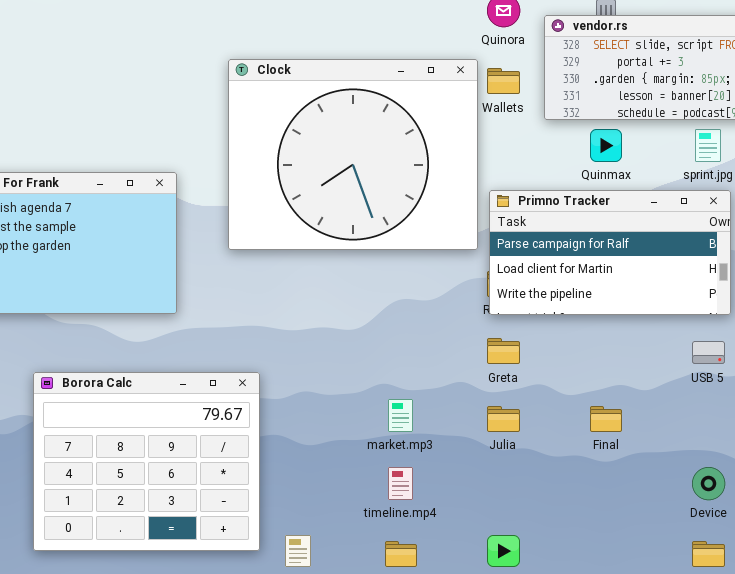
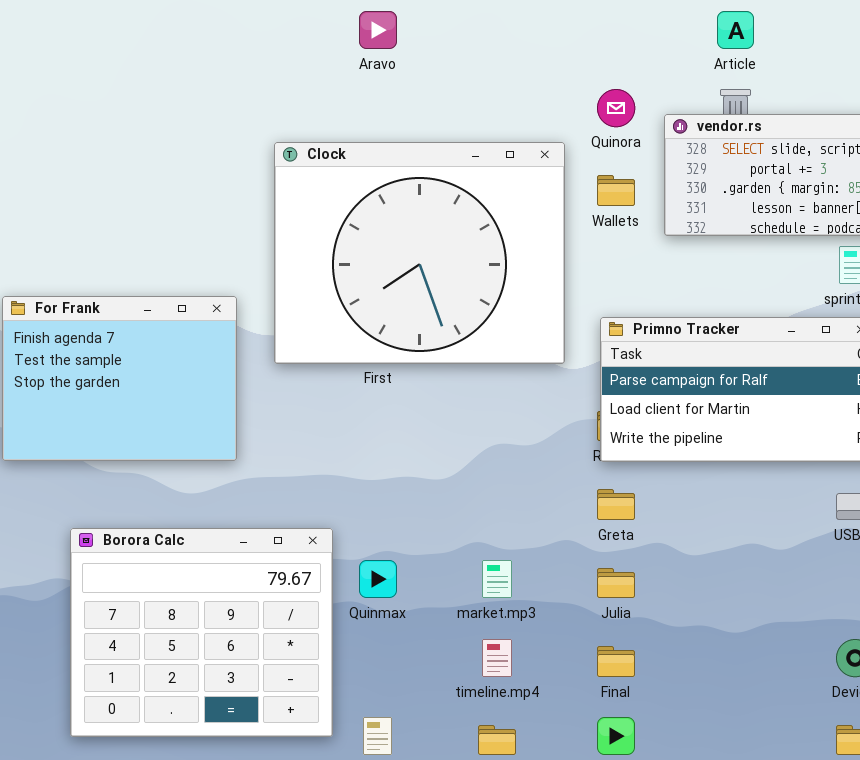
Clock: [228,59,478,250] -> [274,142,565,364], moved
Quinmax: [590,129,622,162] -> [359,560,397,598], moved
Final: [590,406,622,432] -> [597,646,635,677], moved

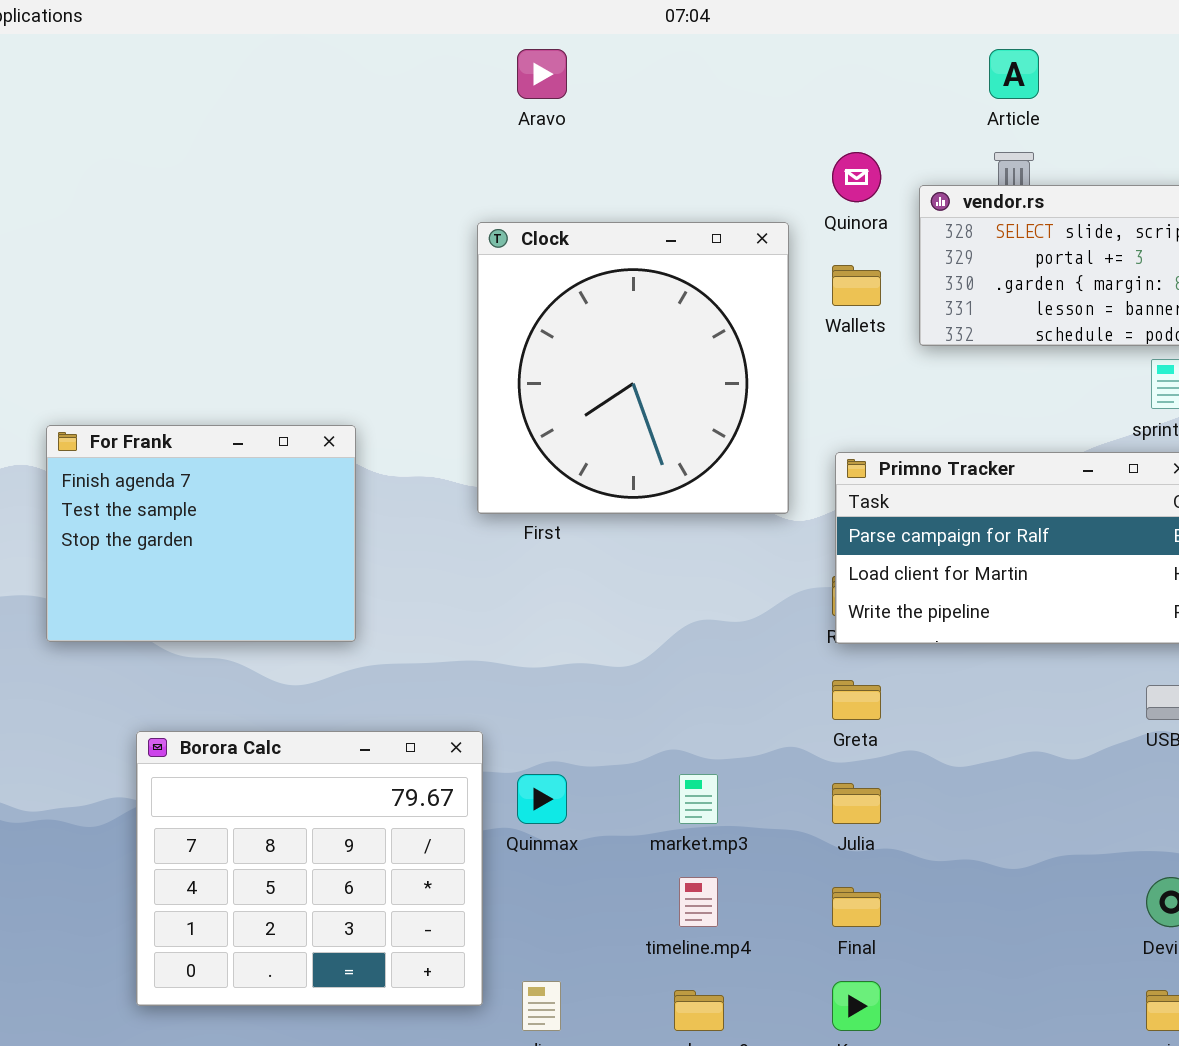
Clock: [274,142,565,364] -> [477,222,789,514], resized

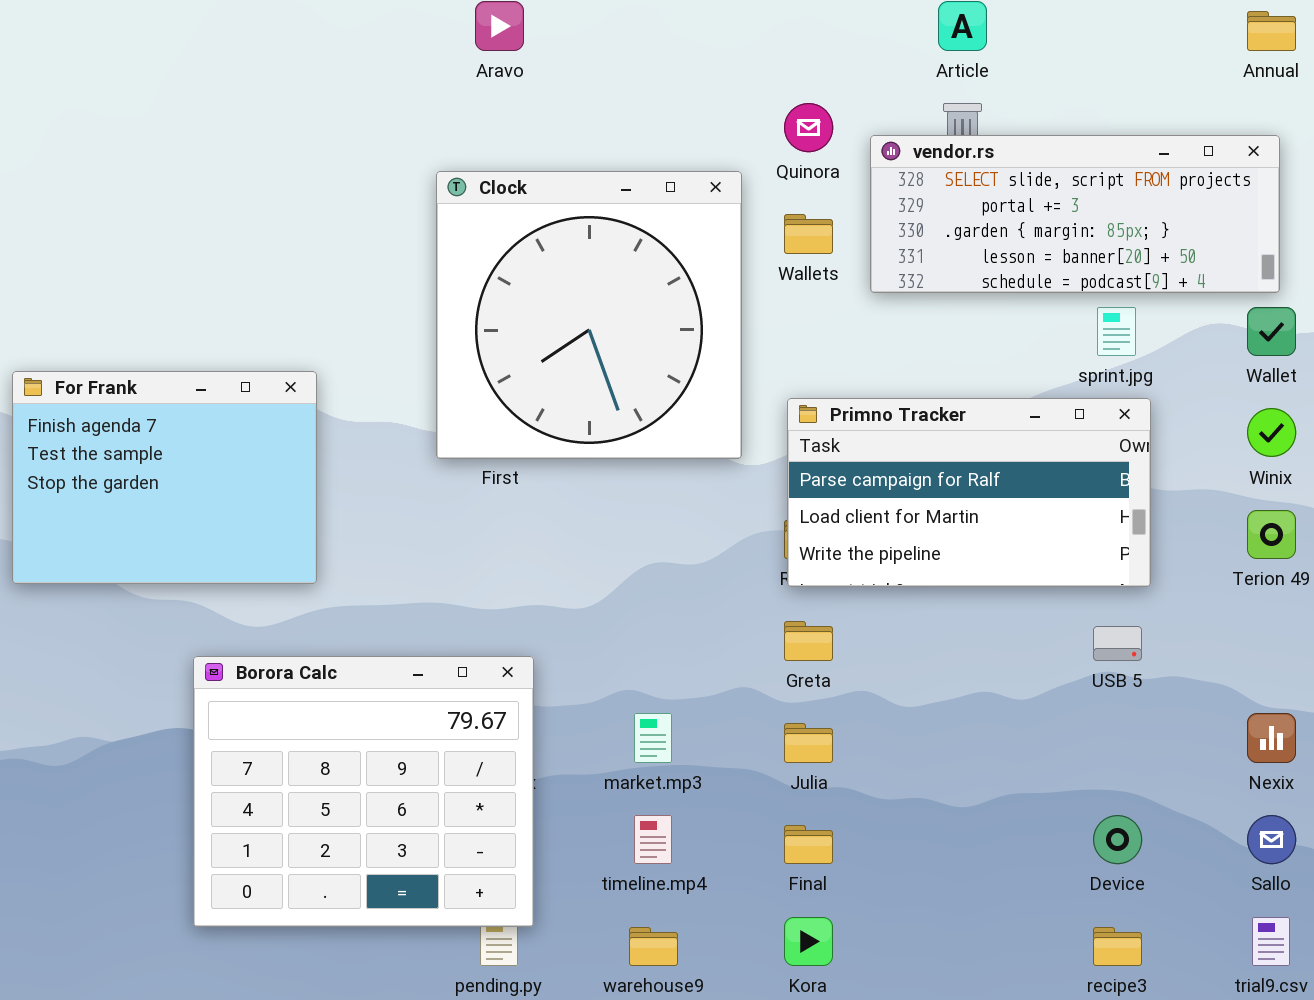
Borora Calc: [136,731,483,1006] -> [193,656,534,927], moved

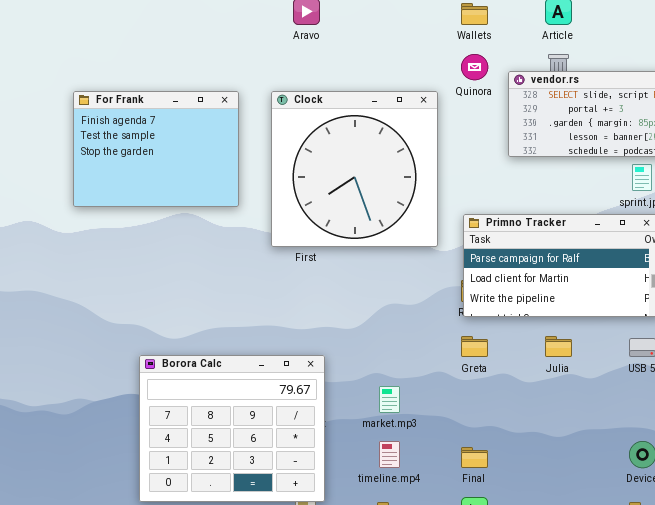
Wallets: [784,214,833,254] -> [461,3,488,25], moved
For Frank: [12,371,317,584] -> [73,91,239,207], moved
Julia: [784,723,833,763] -> [545,336,572,357], moved

